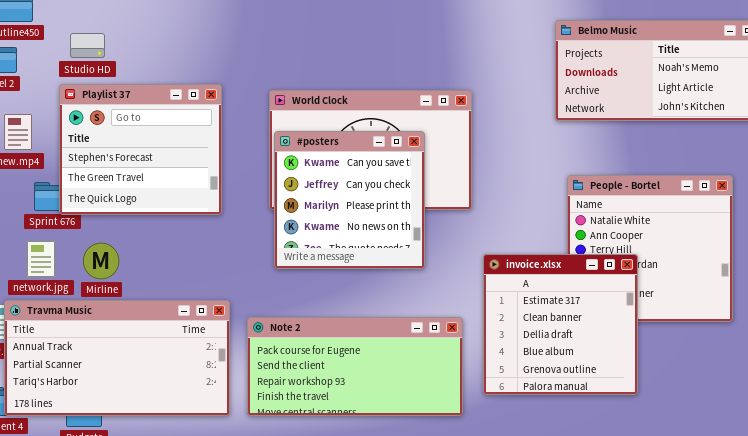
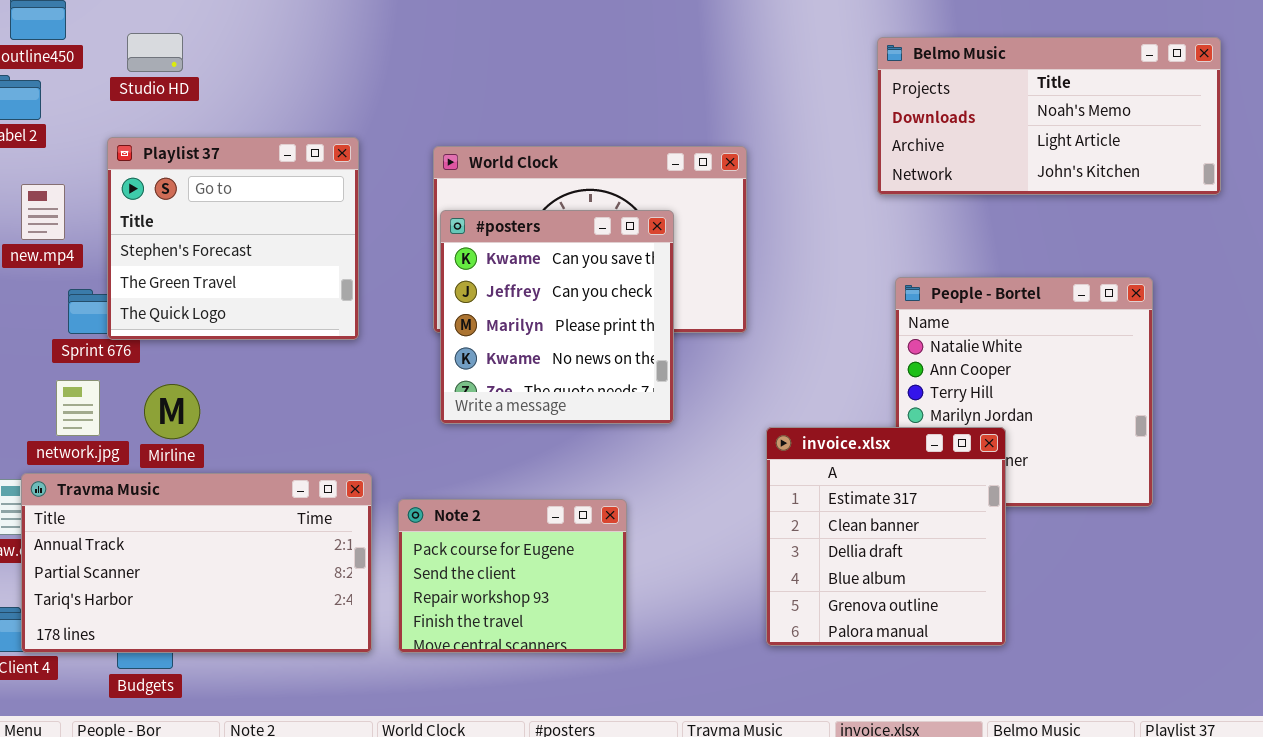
Studio HD: [70,33,105,58] -> [127,33,183,72], moved
invoice.xlsx: [483,254,638,395] -> [766,427,1006,646], moved
Note 2: [247,317,463,416] -> [398,499,627,653], resized

